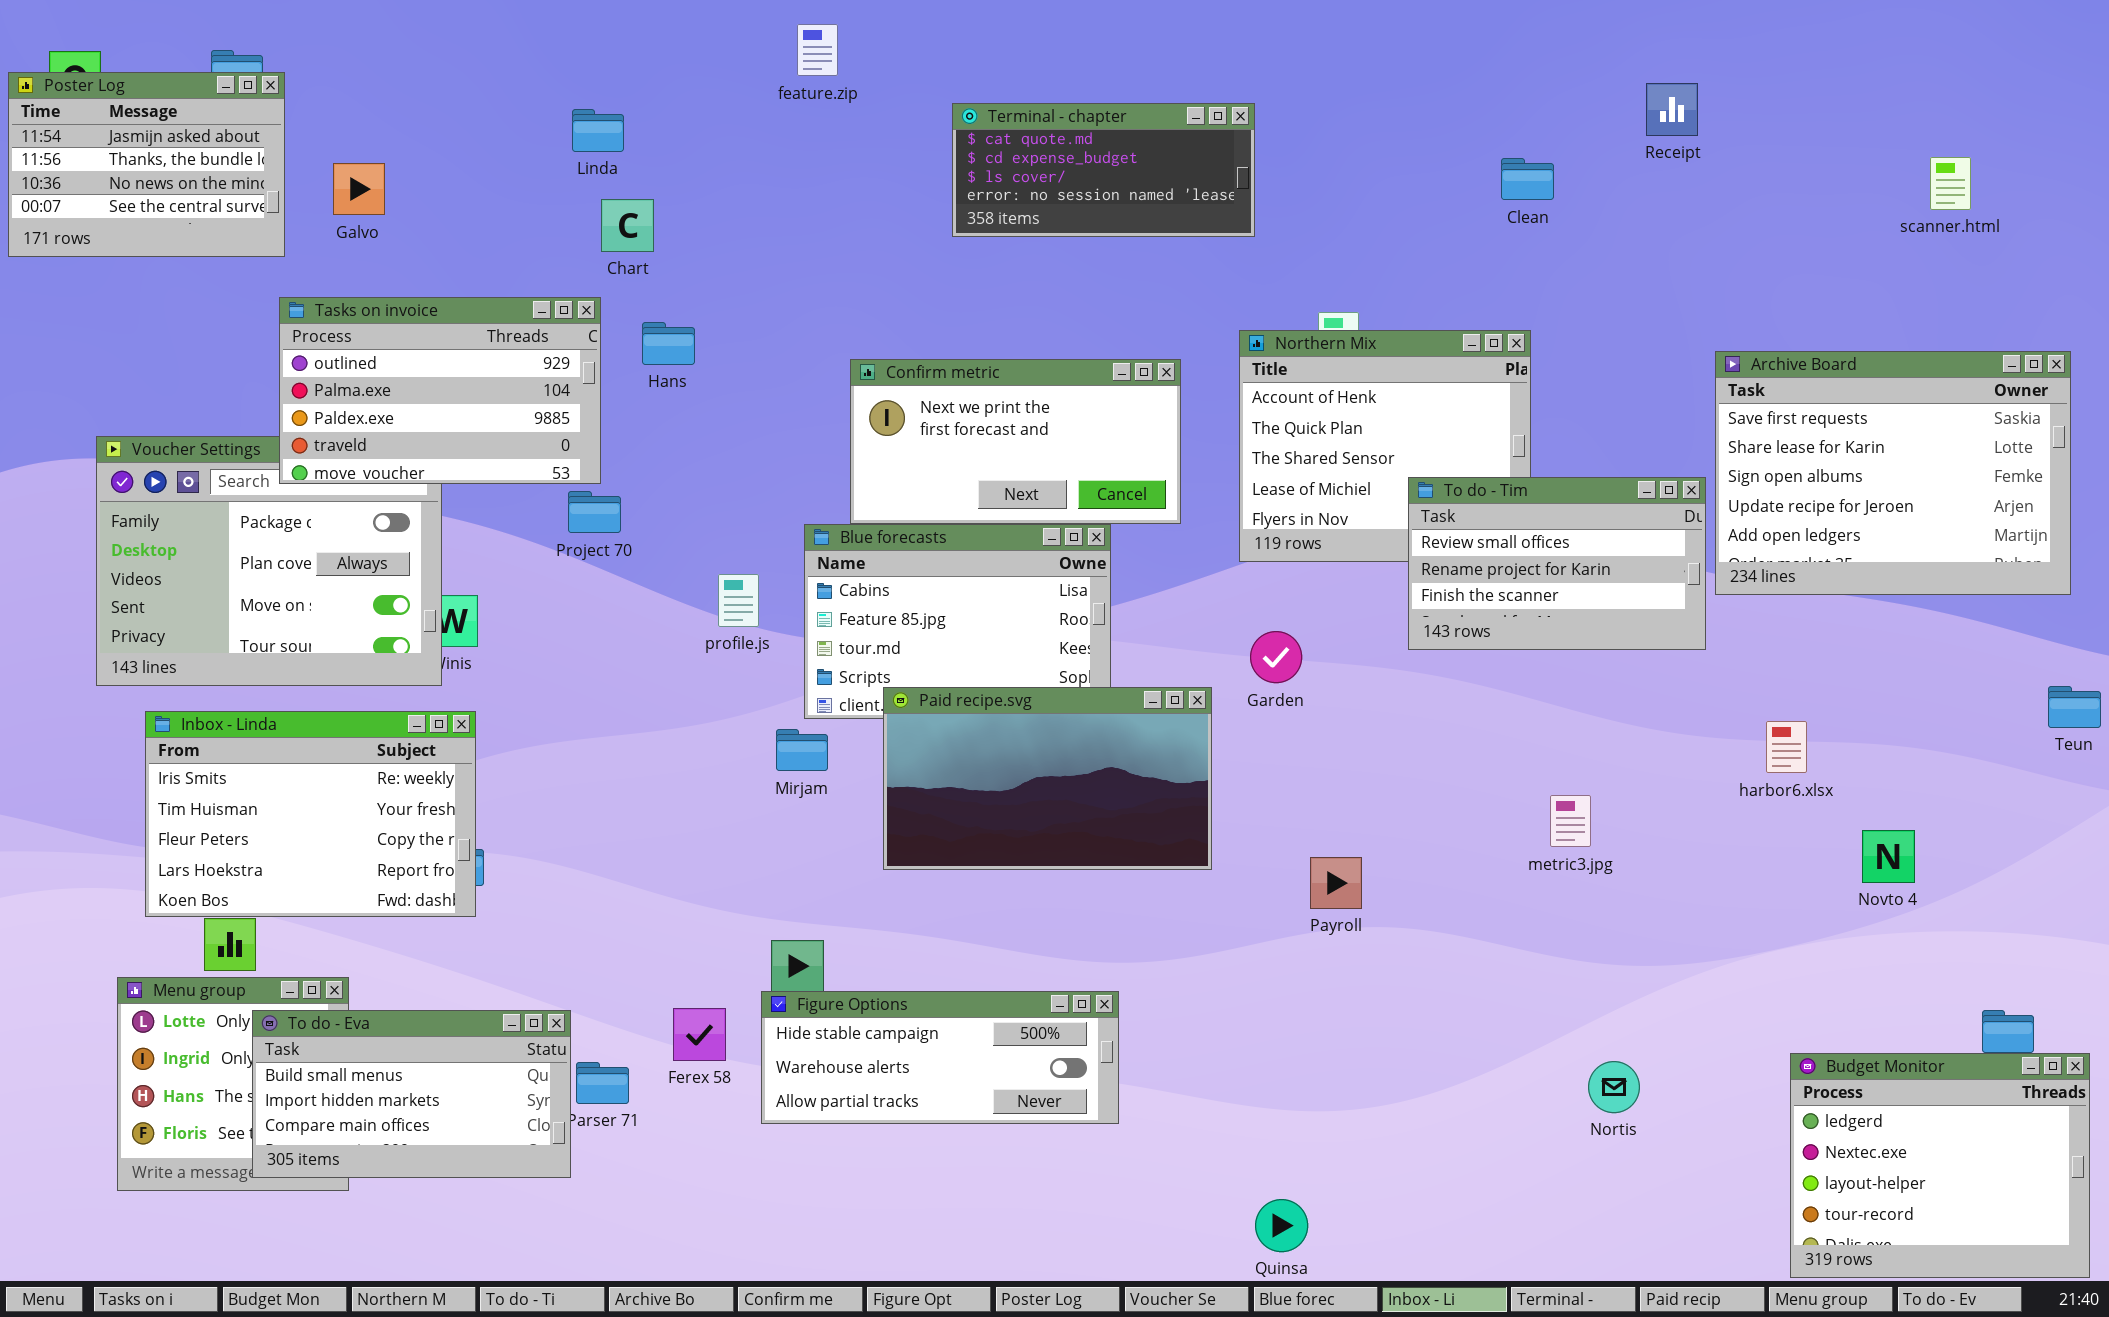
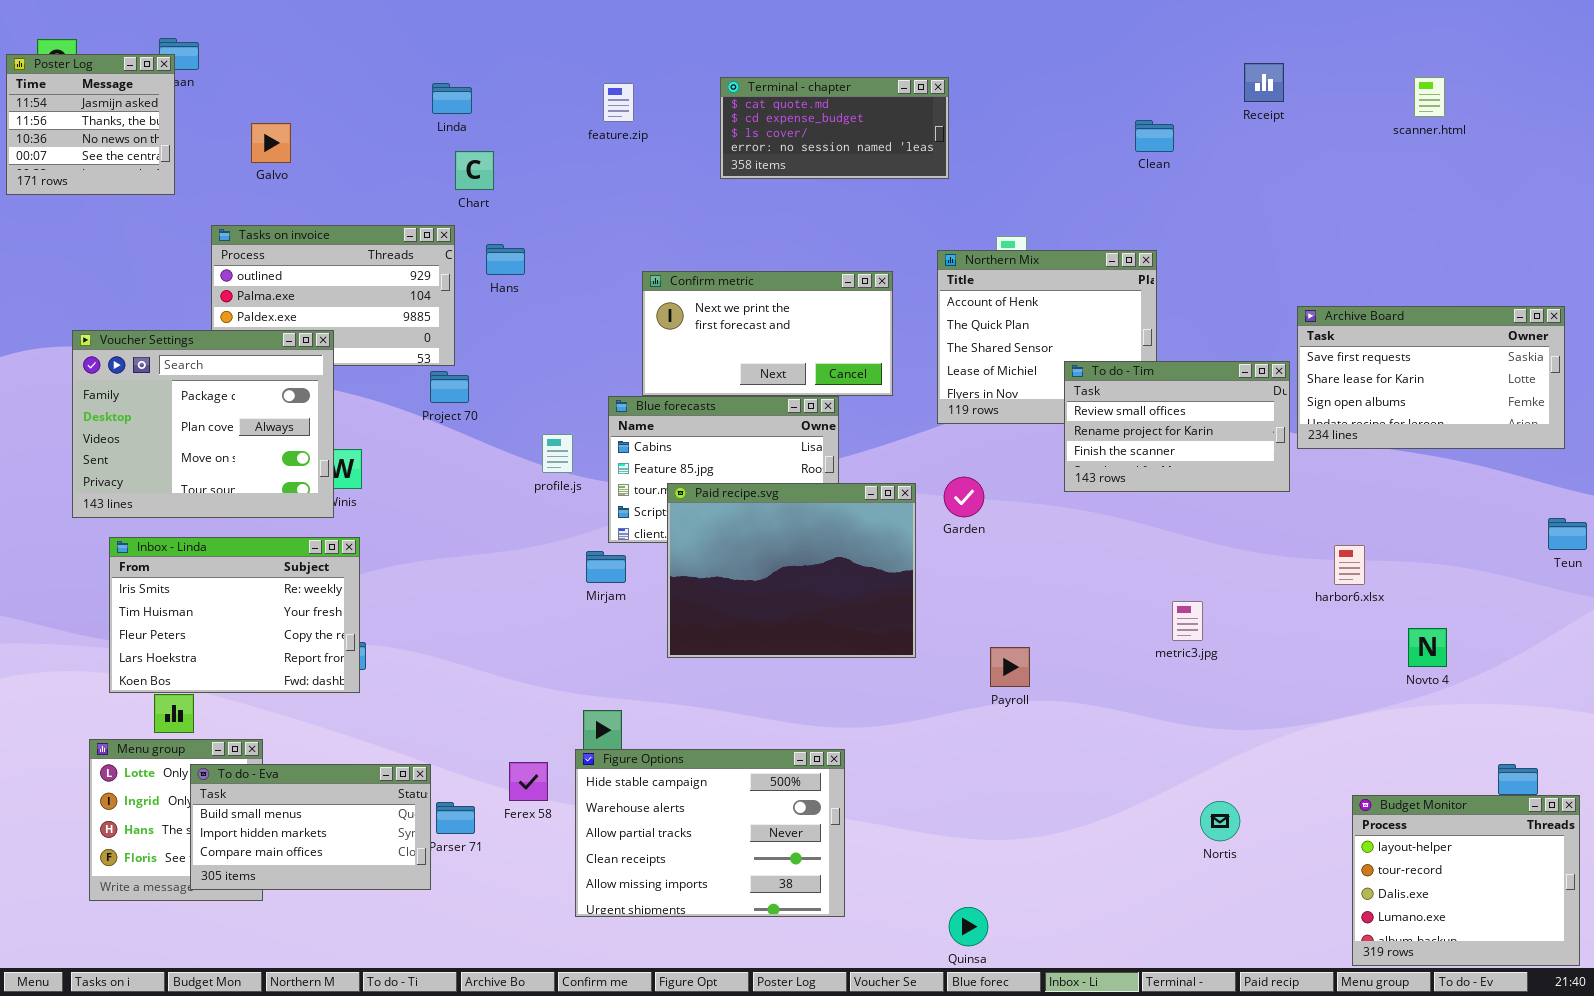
feature.zip: [797,24,838,76] -> [603,83,634,122], moved
Poster Log: [8,72,285,257] -> [6,54,175,195], resized
scanner.html: [1930,157,1971,210] -> [1414,77,1445,117], moved
Archive Board: [1715,351,2071,595] -> [1297,306,1565,449], resized
Voucher Settings: [96,436,442,686] -> [72,330,334,518], raised
Paid recipe.svg: [883,687,1212,870] -> [667,483,916,658], resized
Figure Options: [761,991,1119,1124] -> [575,749,845,917], resized
Budget Monitor: [1790,1053,2090,1278] -> [1352,795,1580,966], scrolled down 2 rows

